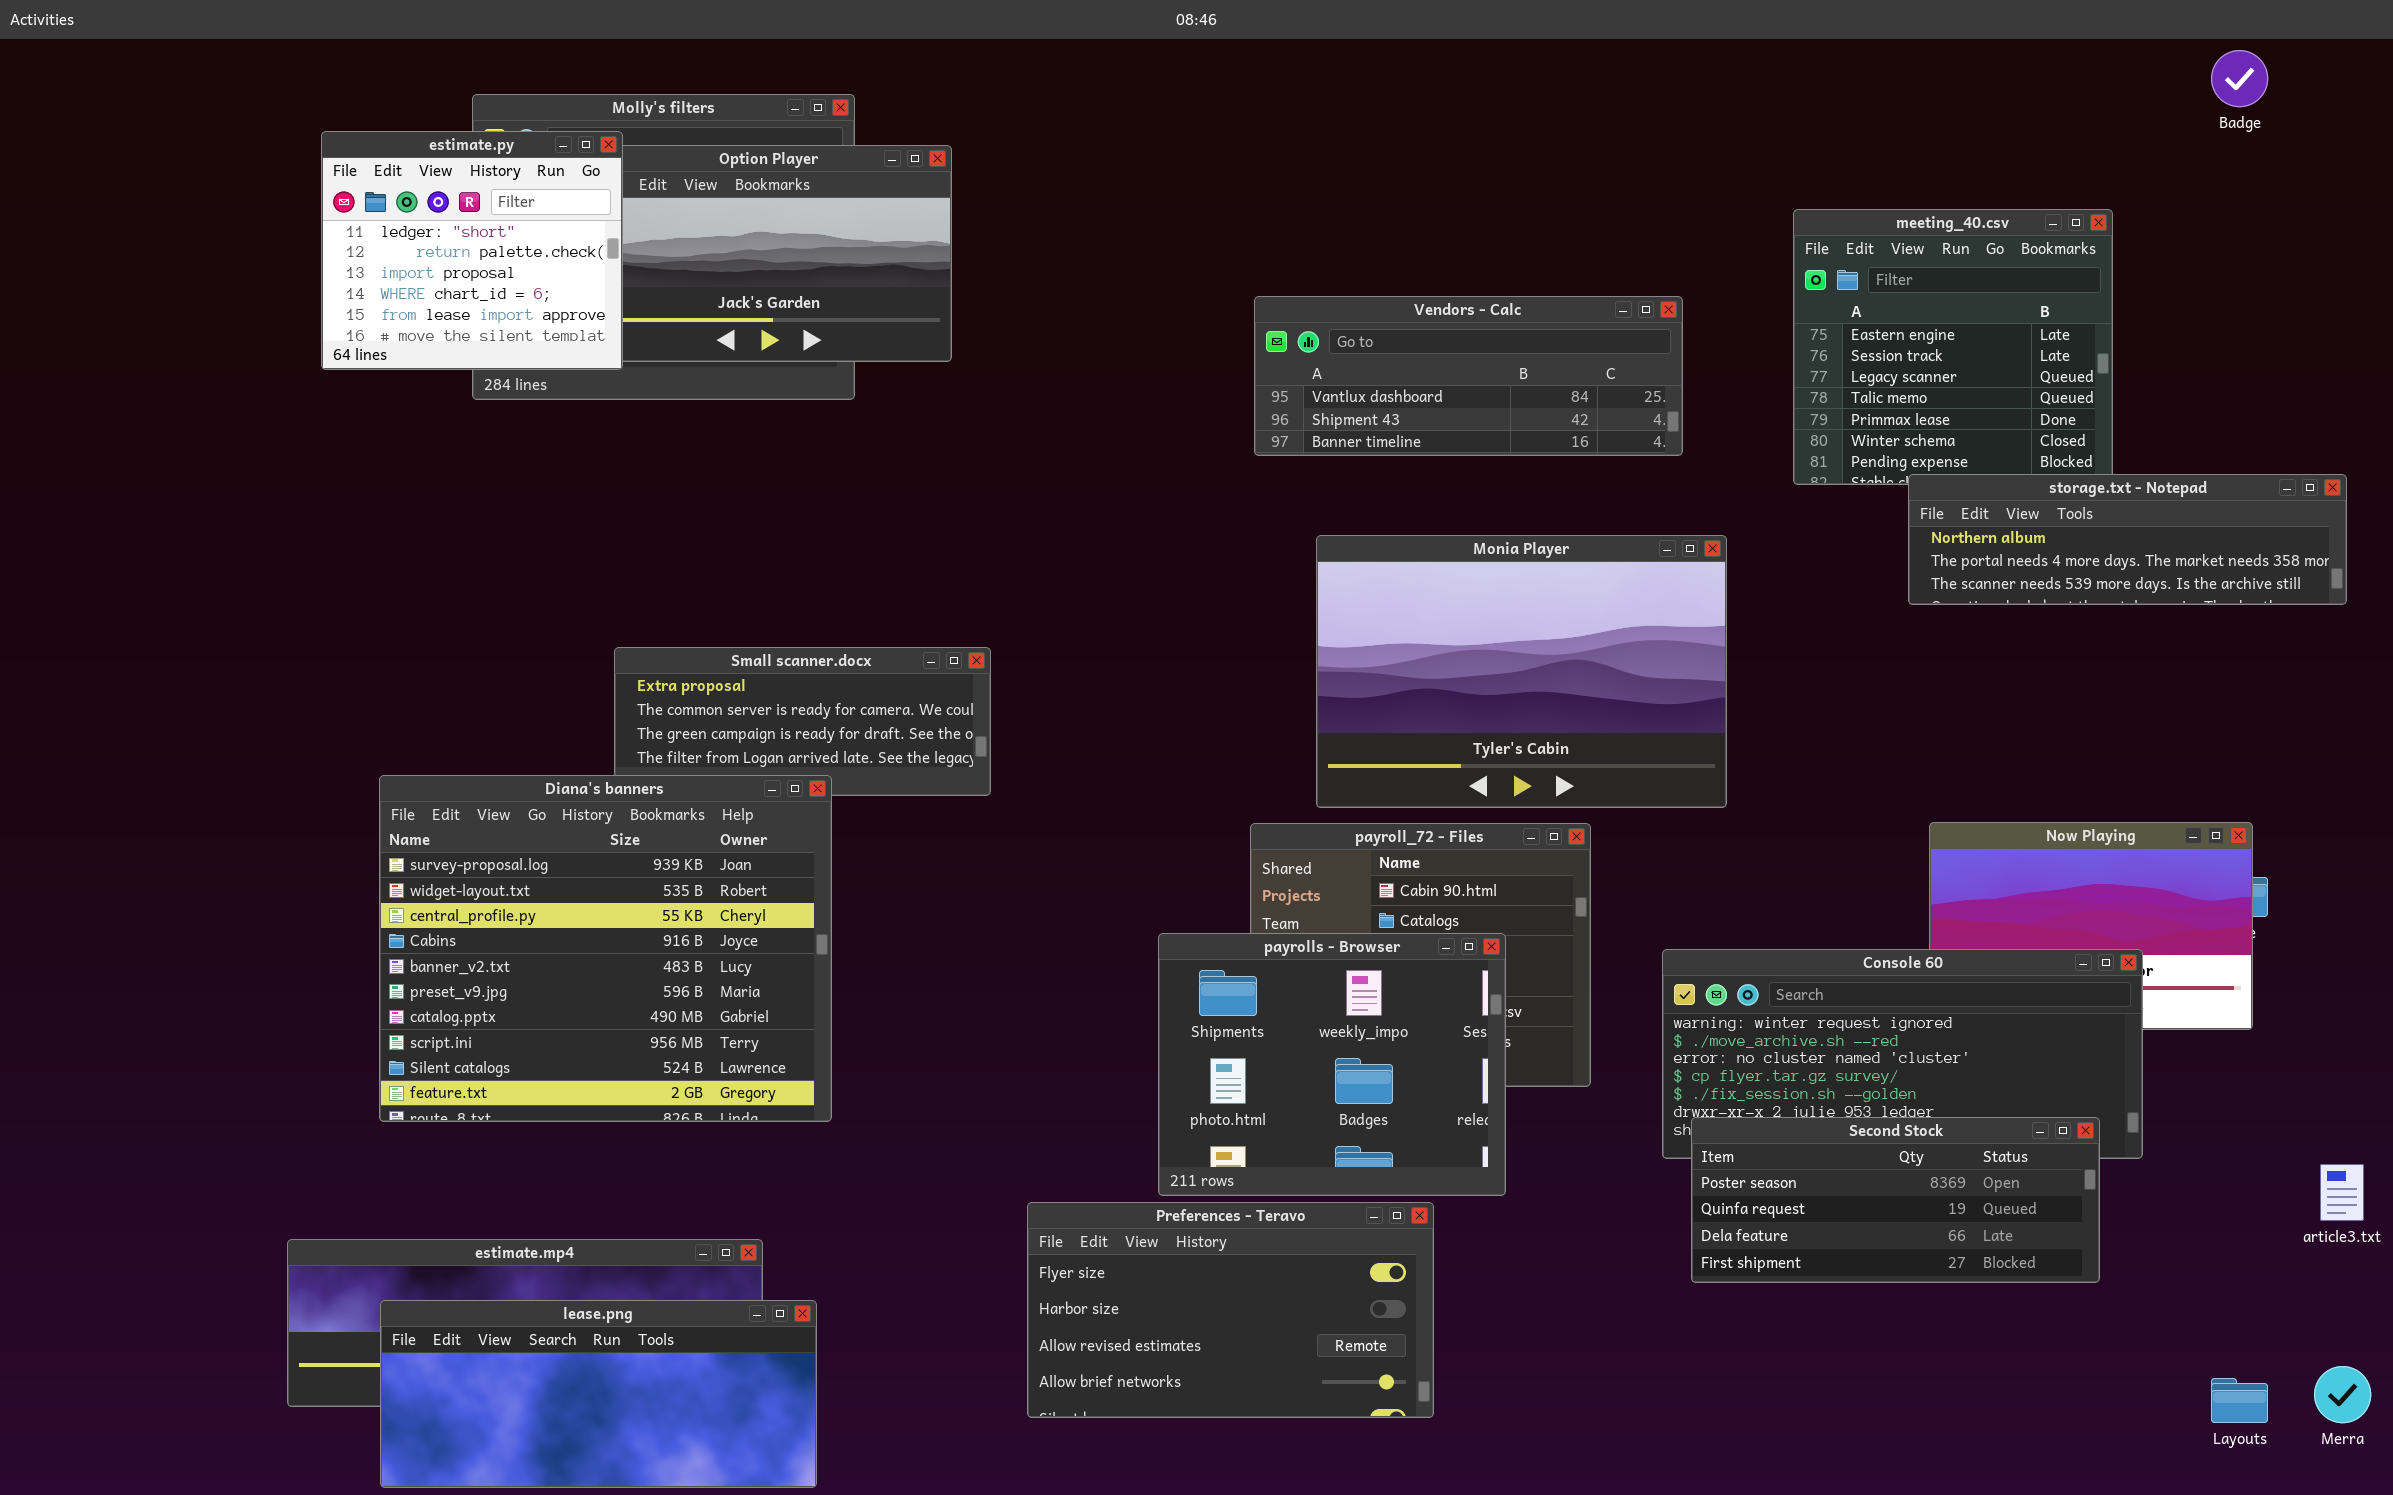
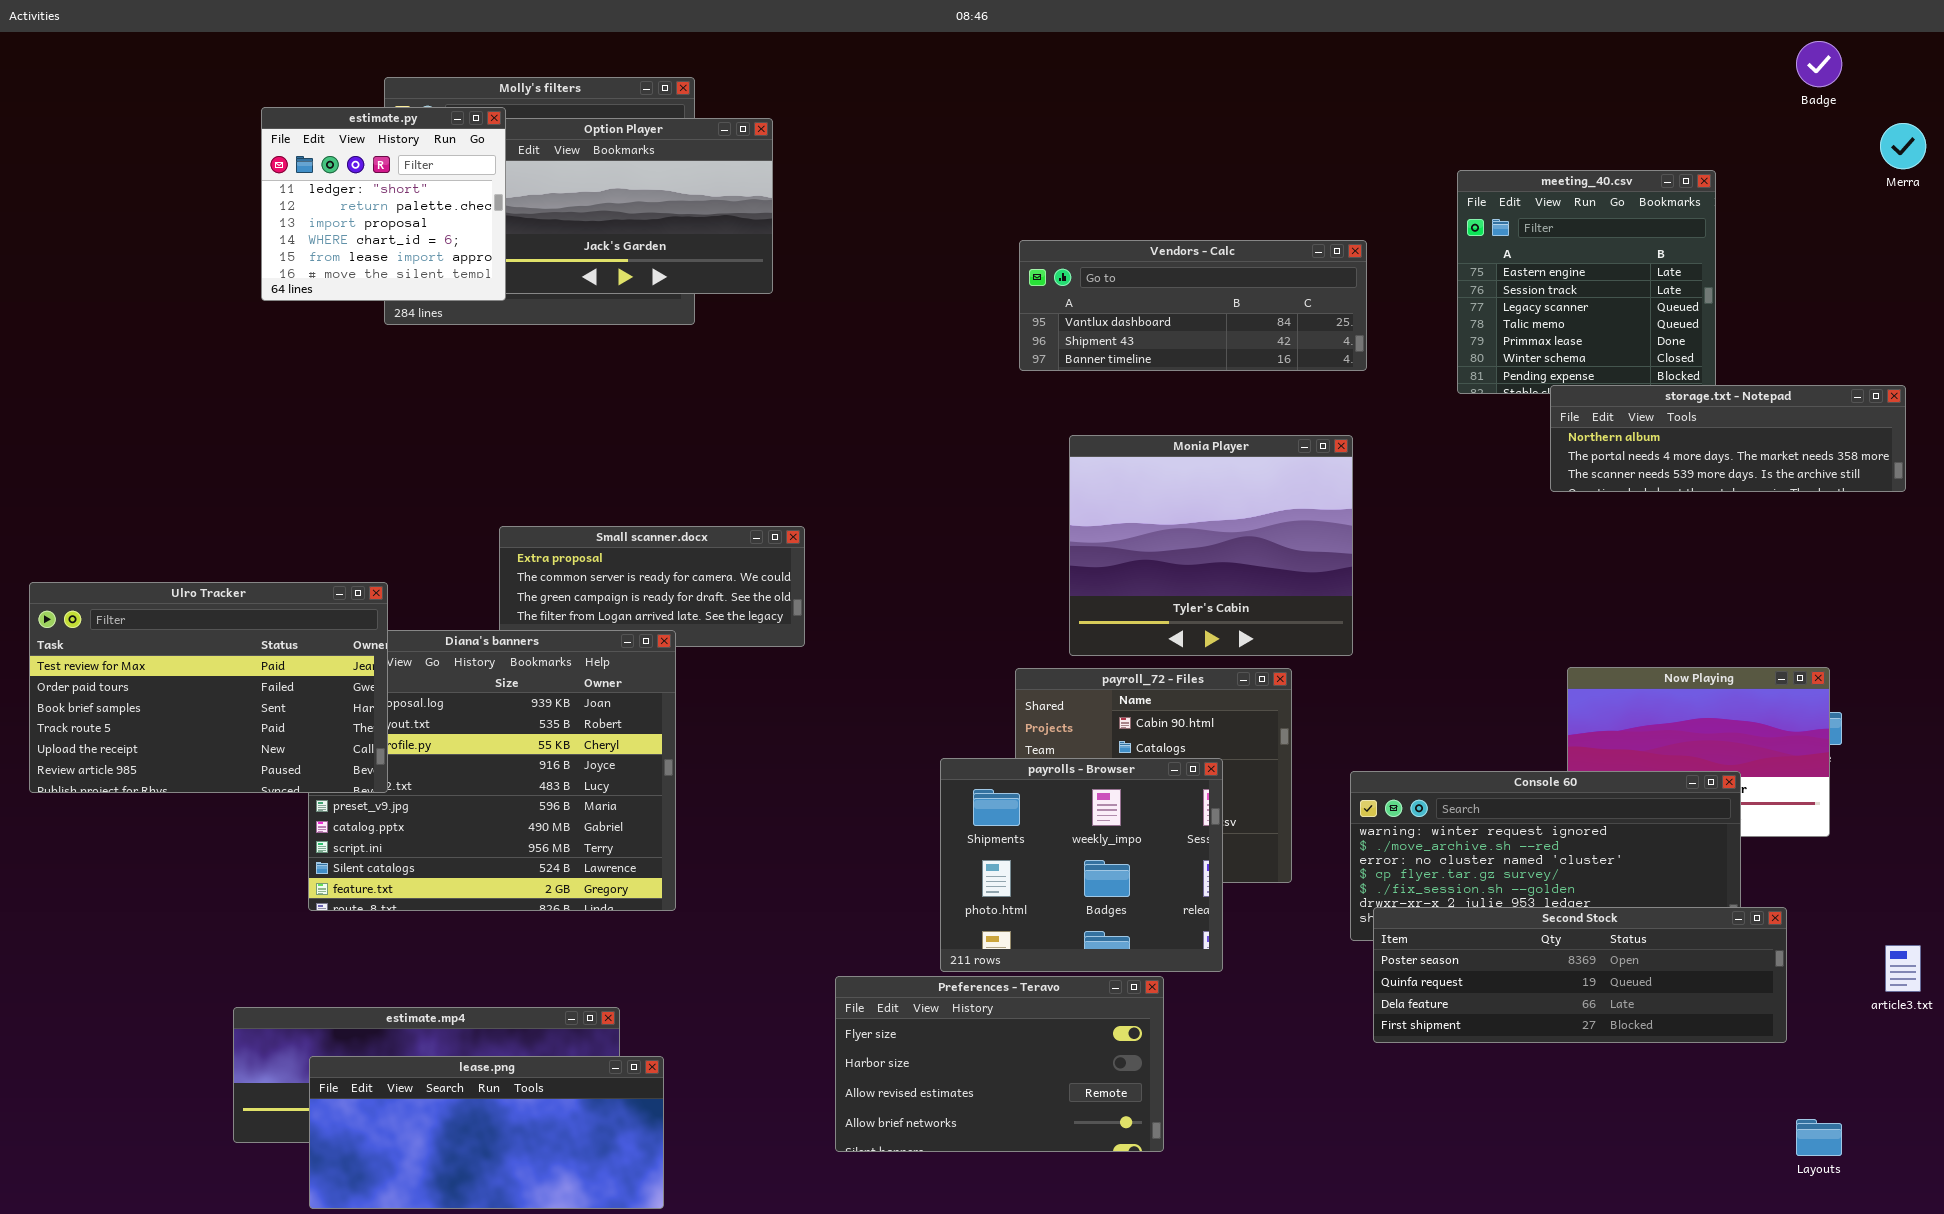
Monia Player: [1316,535,1727,808] -> [1069,435,1353,656], resized
Ulro Tracker: none -> [29,582,388,793], opened
Second Stock: [1691,1117,2100,1283] -> [1373,907,1787,1043], resized
Merra: [2314,1366,2371,1423] -> [1880,123,1926,169], moved

